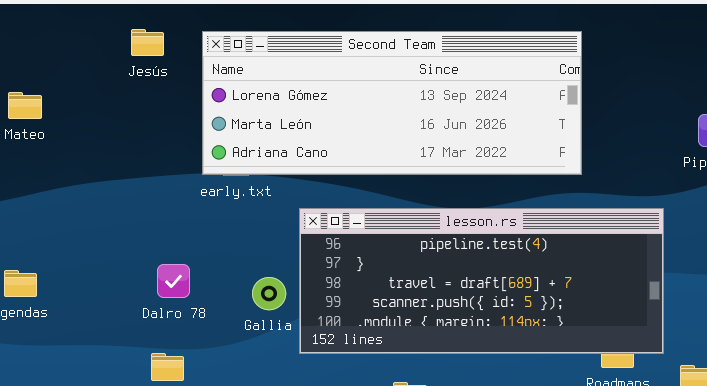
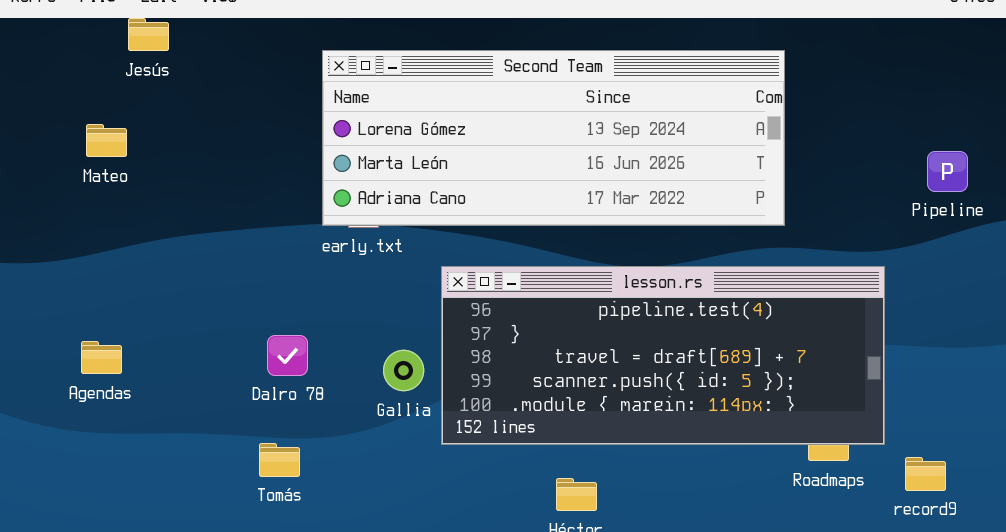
Jesús: [131,29,164,56] -> [128,18,169,51], moved

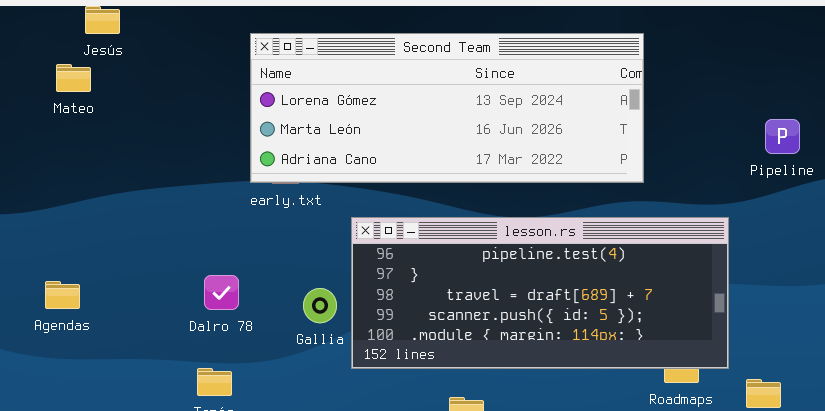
Mateo: [86,124,127,157] -> [56,64,91,92], moved

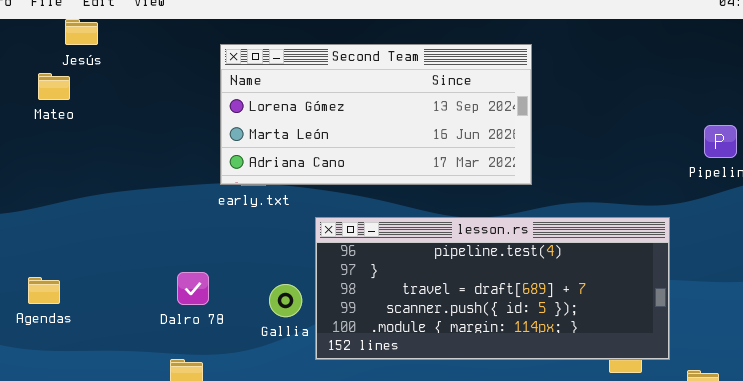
Second Team: [250,33,644,183] -> [220,44,532,185], resized

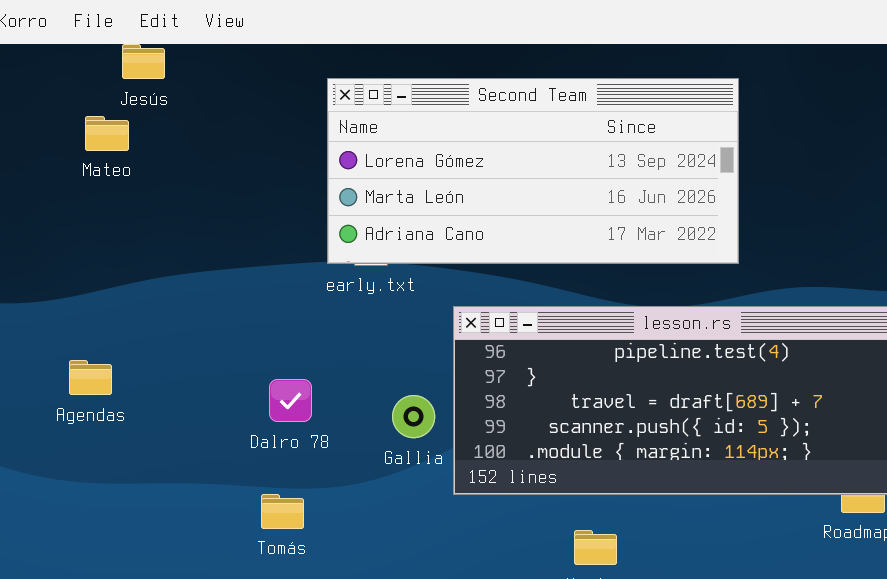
Agendas: [28,277,60,304] -> [69,360,112,395], moved

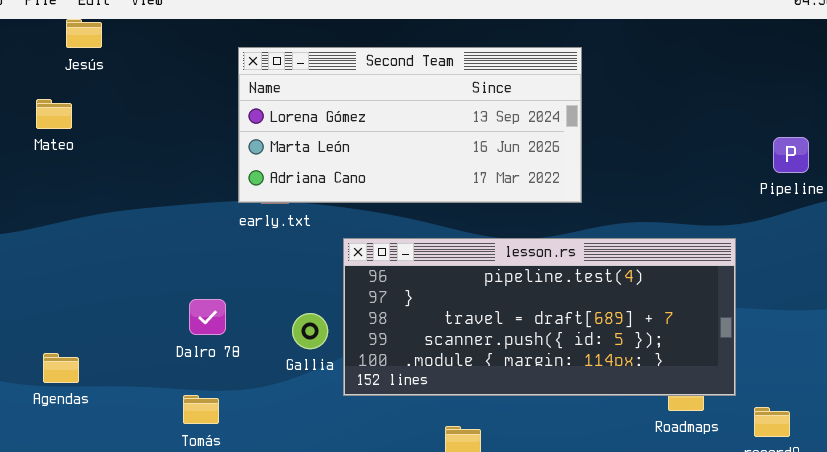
Mateo: [85,116,129,151] -> [36,99,72,129], moved
Agendas: [69,360,112,395] -> [43,353,79,383], moved

